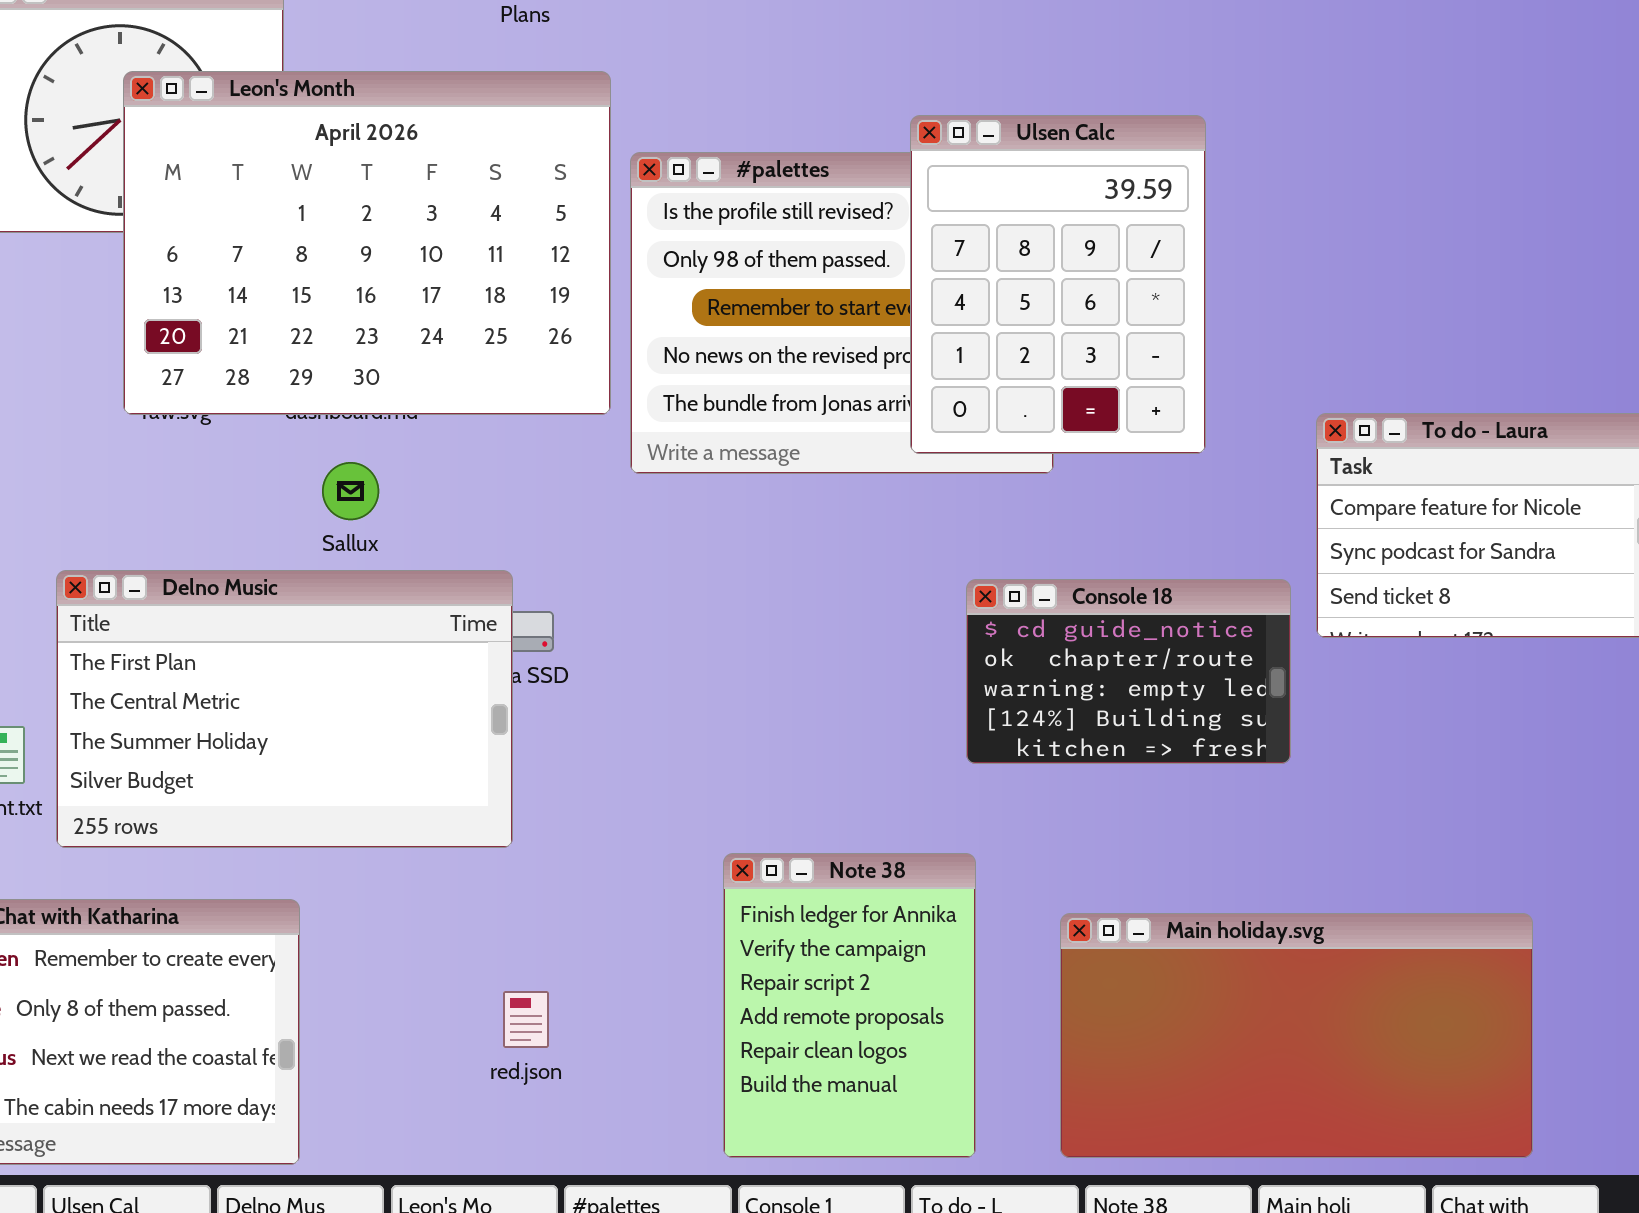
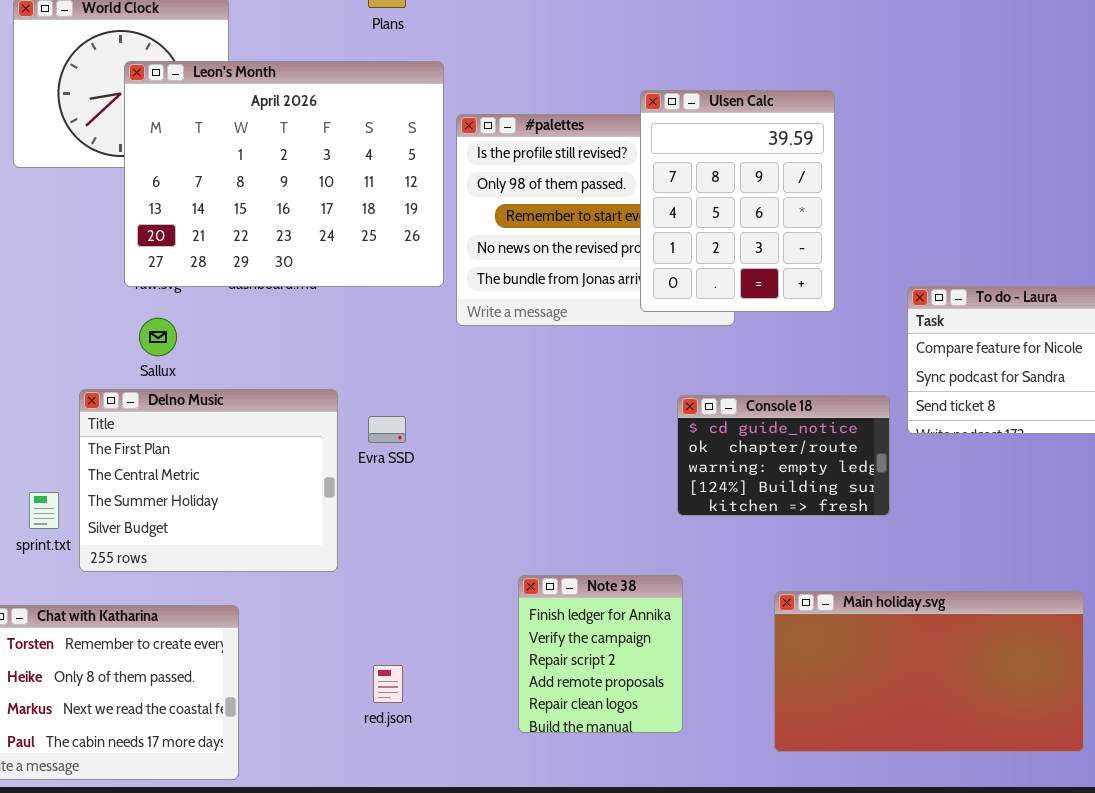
Sallux: [322,462,379,520] -> [139,318,177,356], moved
Delno Music: [56,570,513,848] -> [79,389,338,572], resized
Note 38: [723,853,976,1158] -> [518,575,683,733], resized
Main holiday.svg: [1060,913,1533,1158] -> [774,591,1084,752], moved

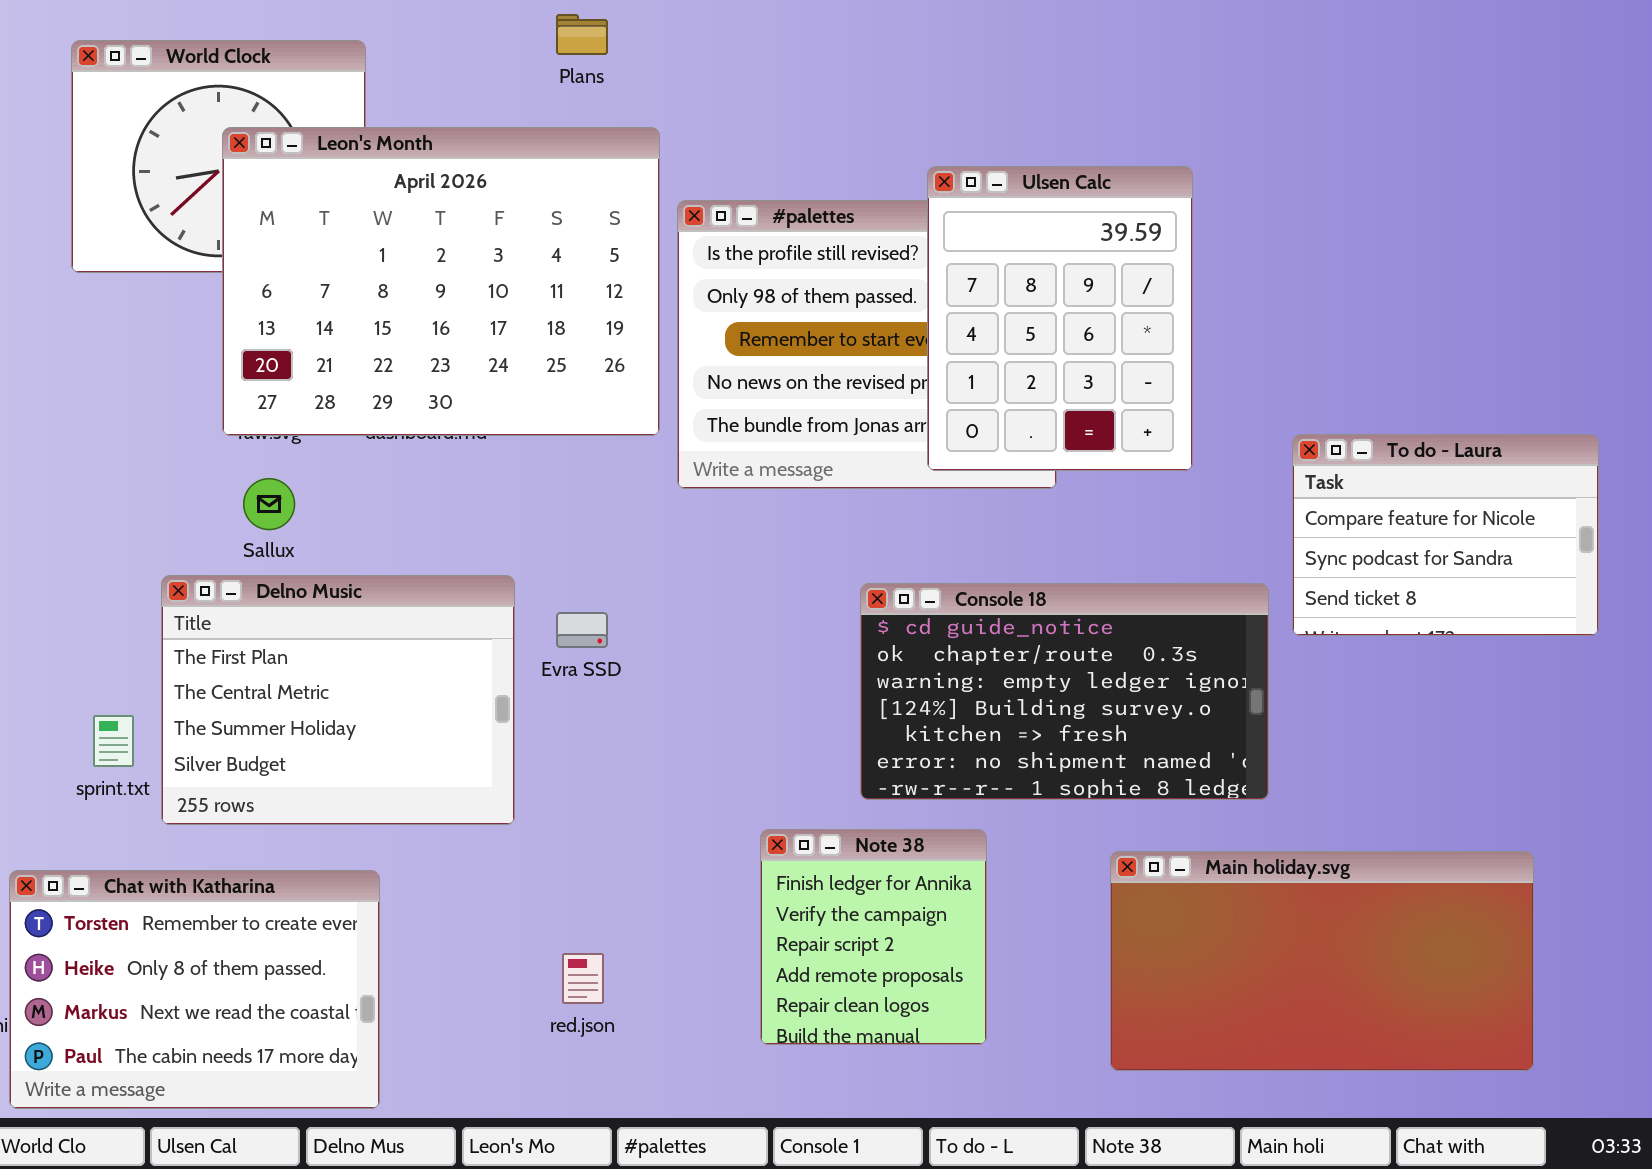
Console 18: [677,395,890,516] -> [860,583,1269,800], resized

